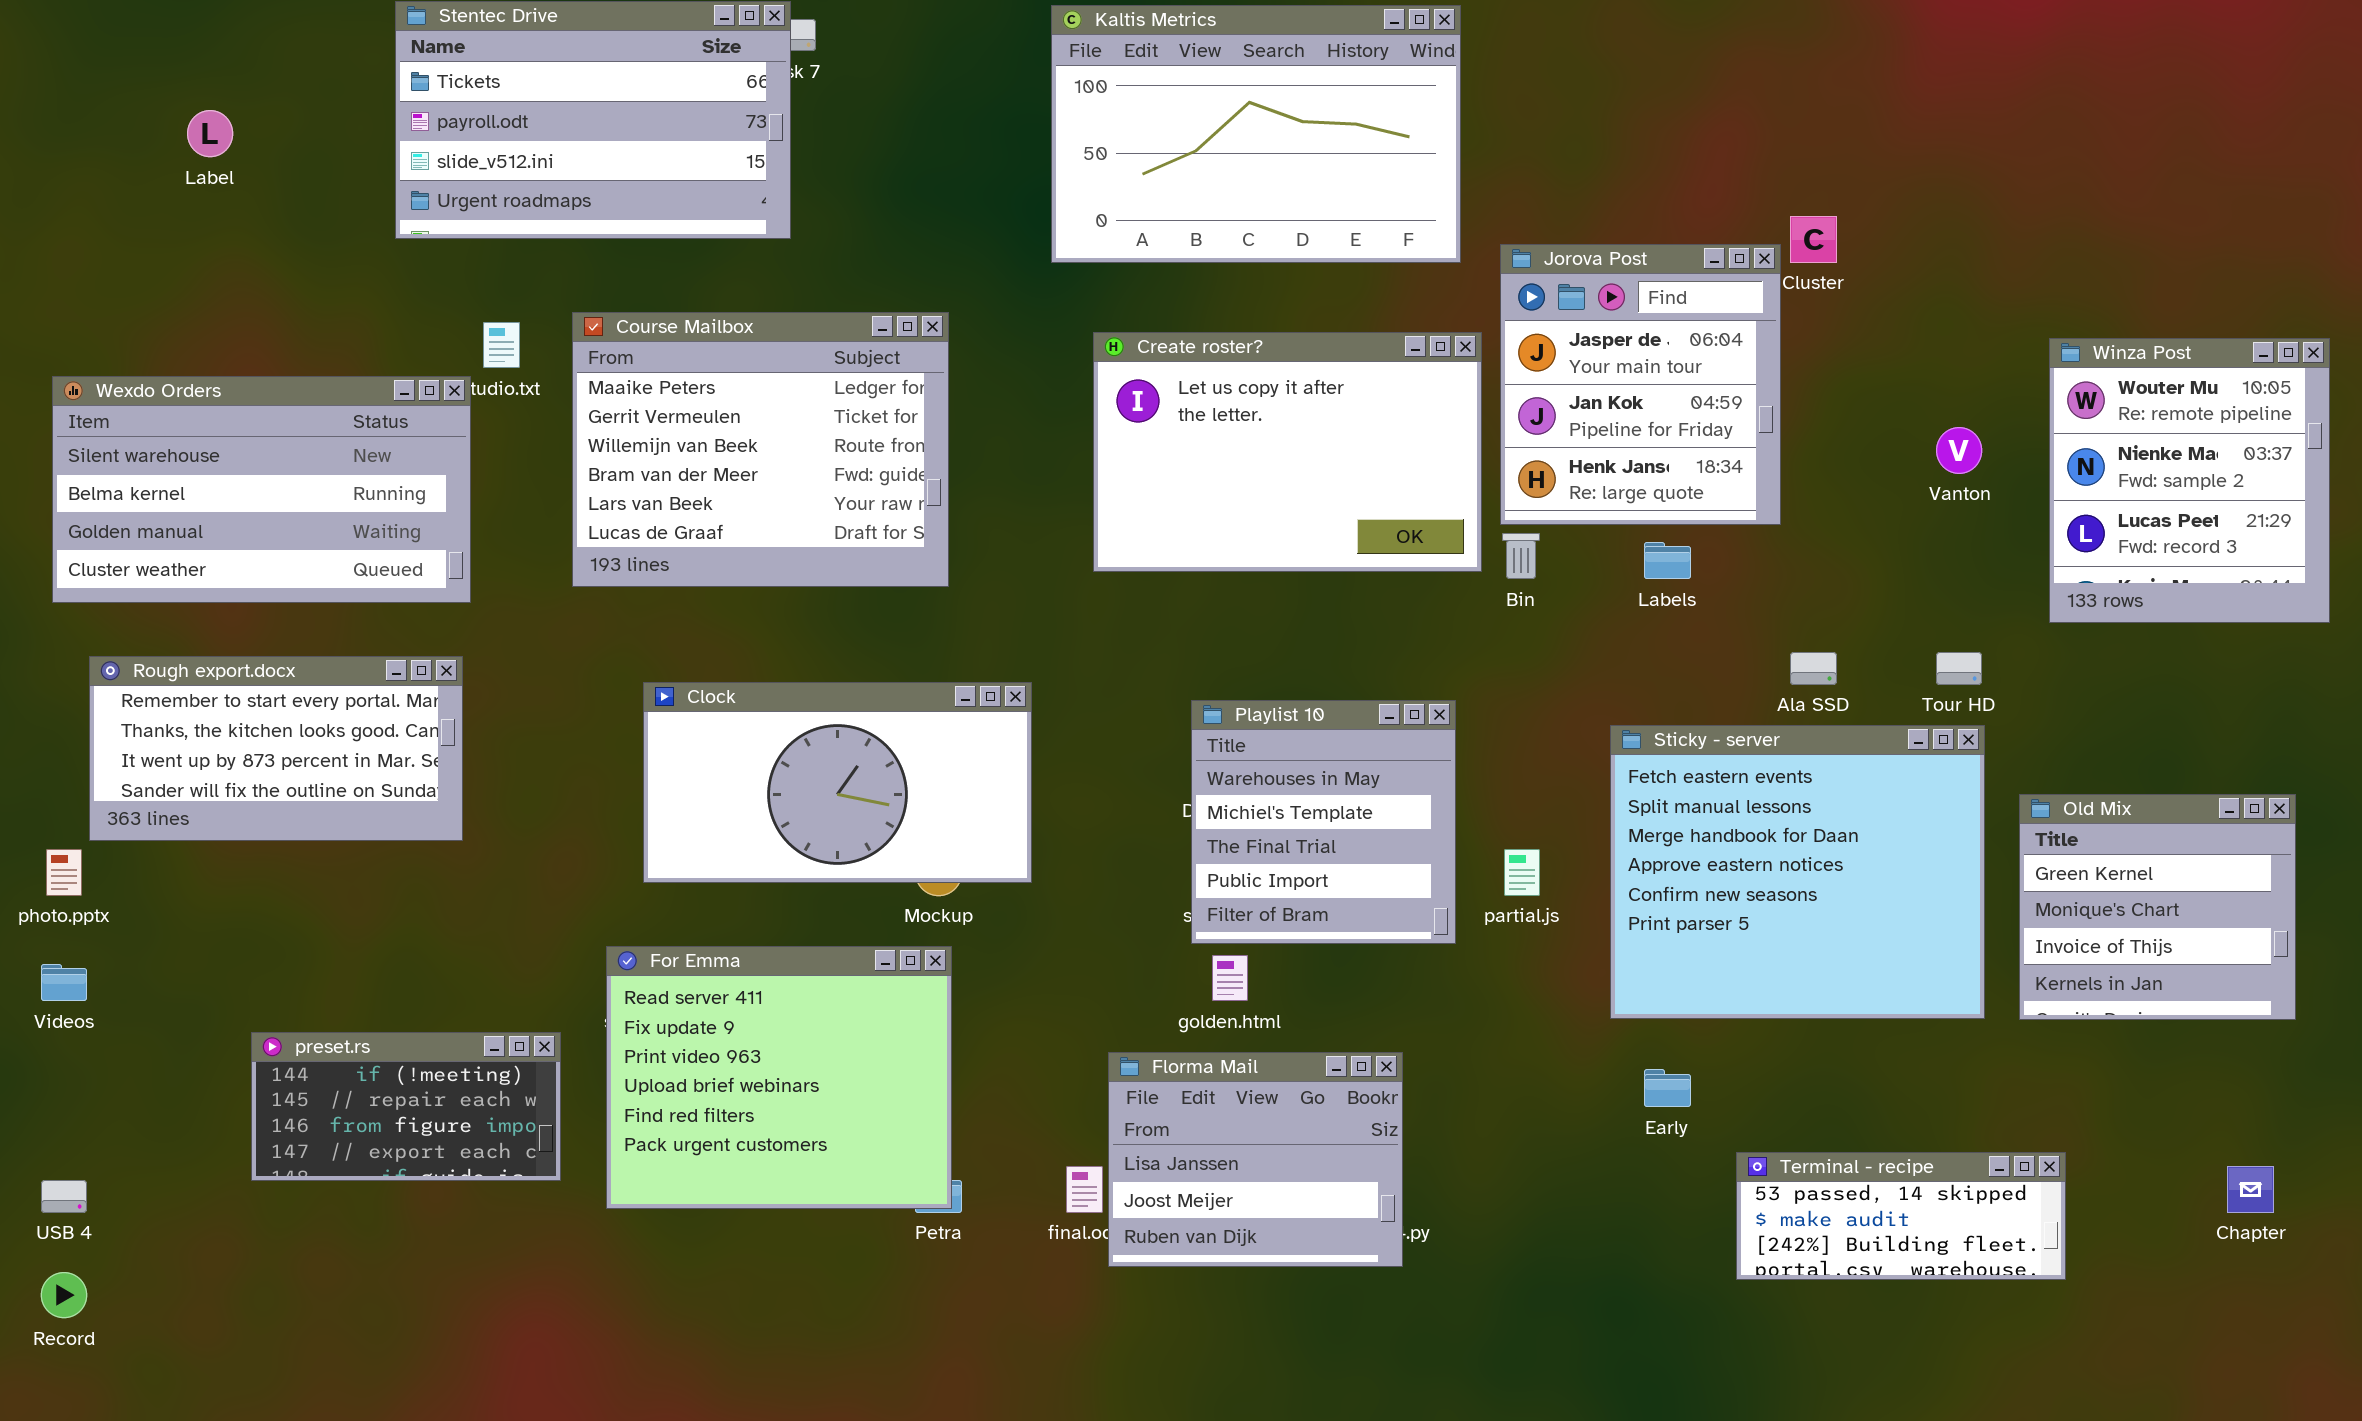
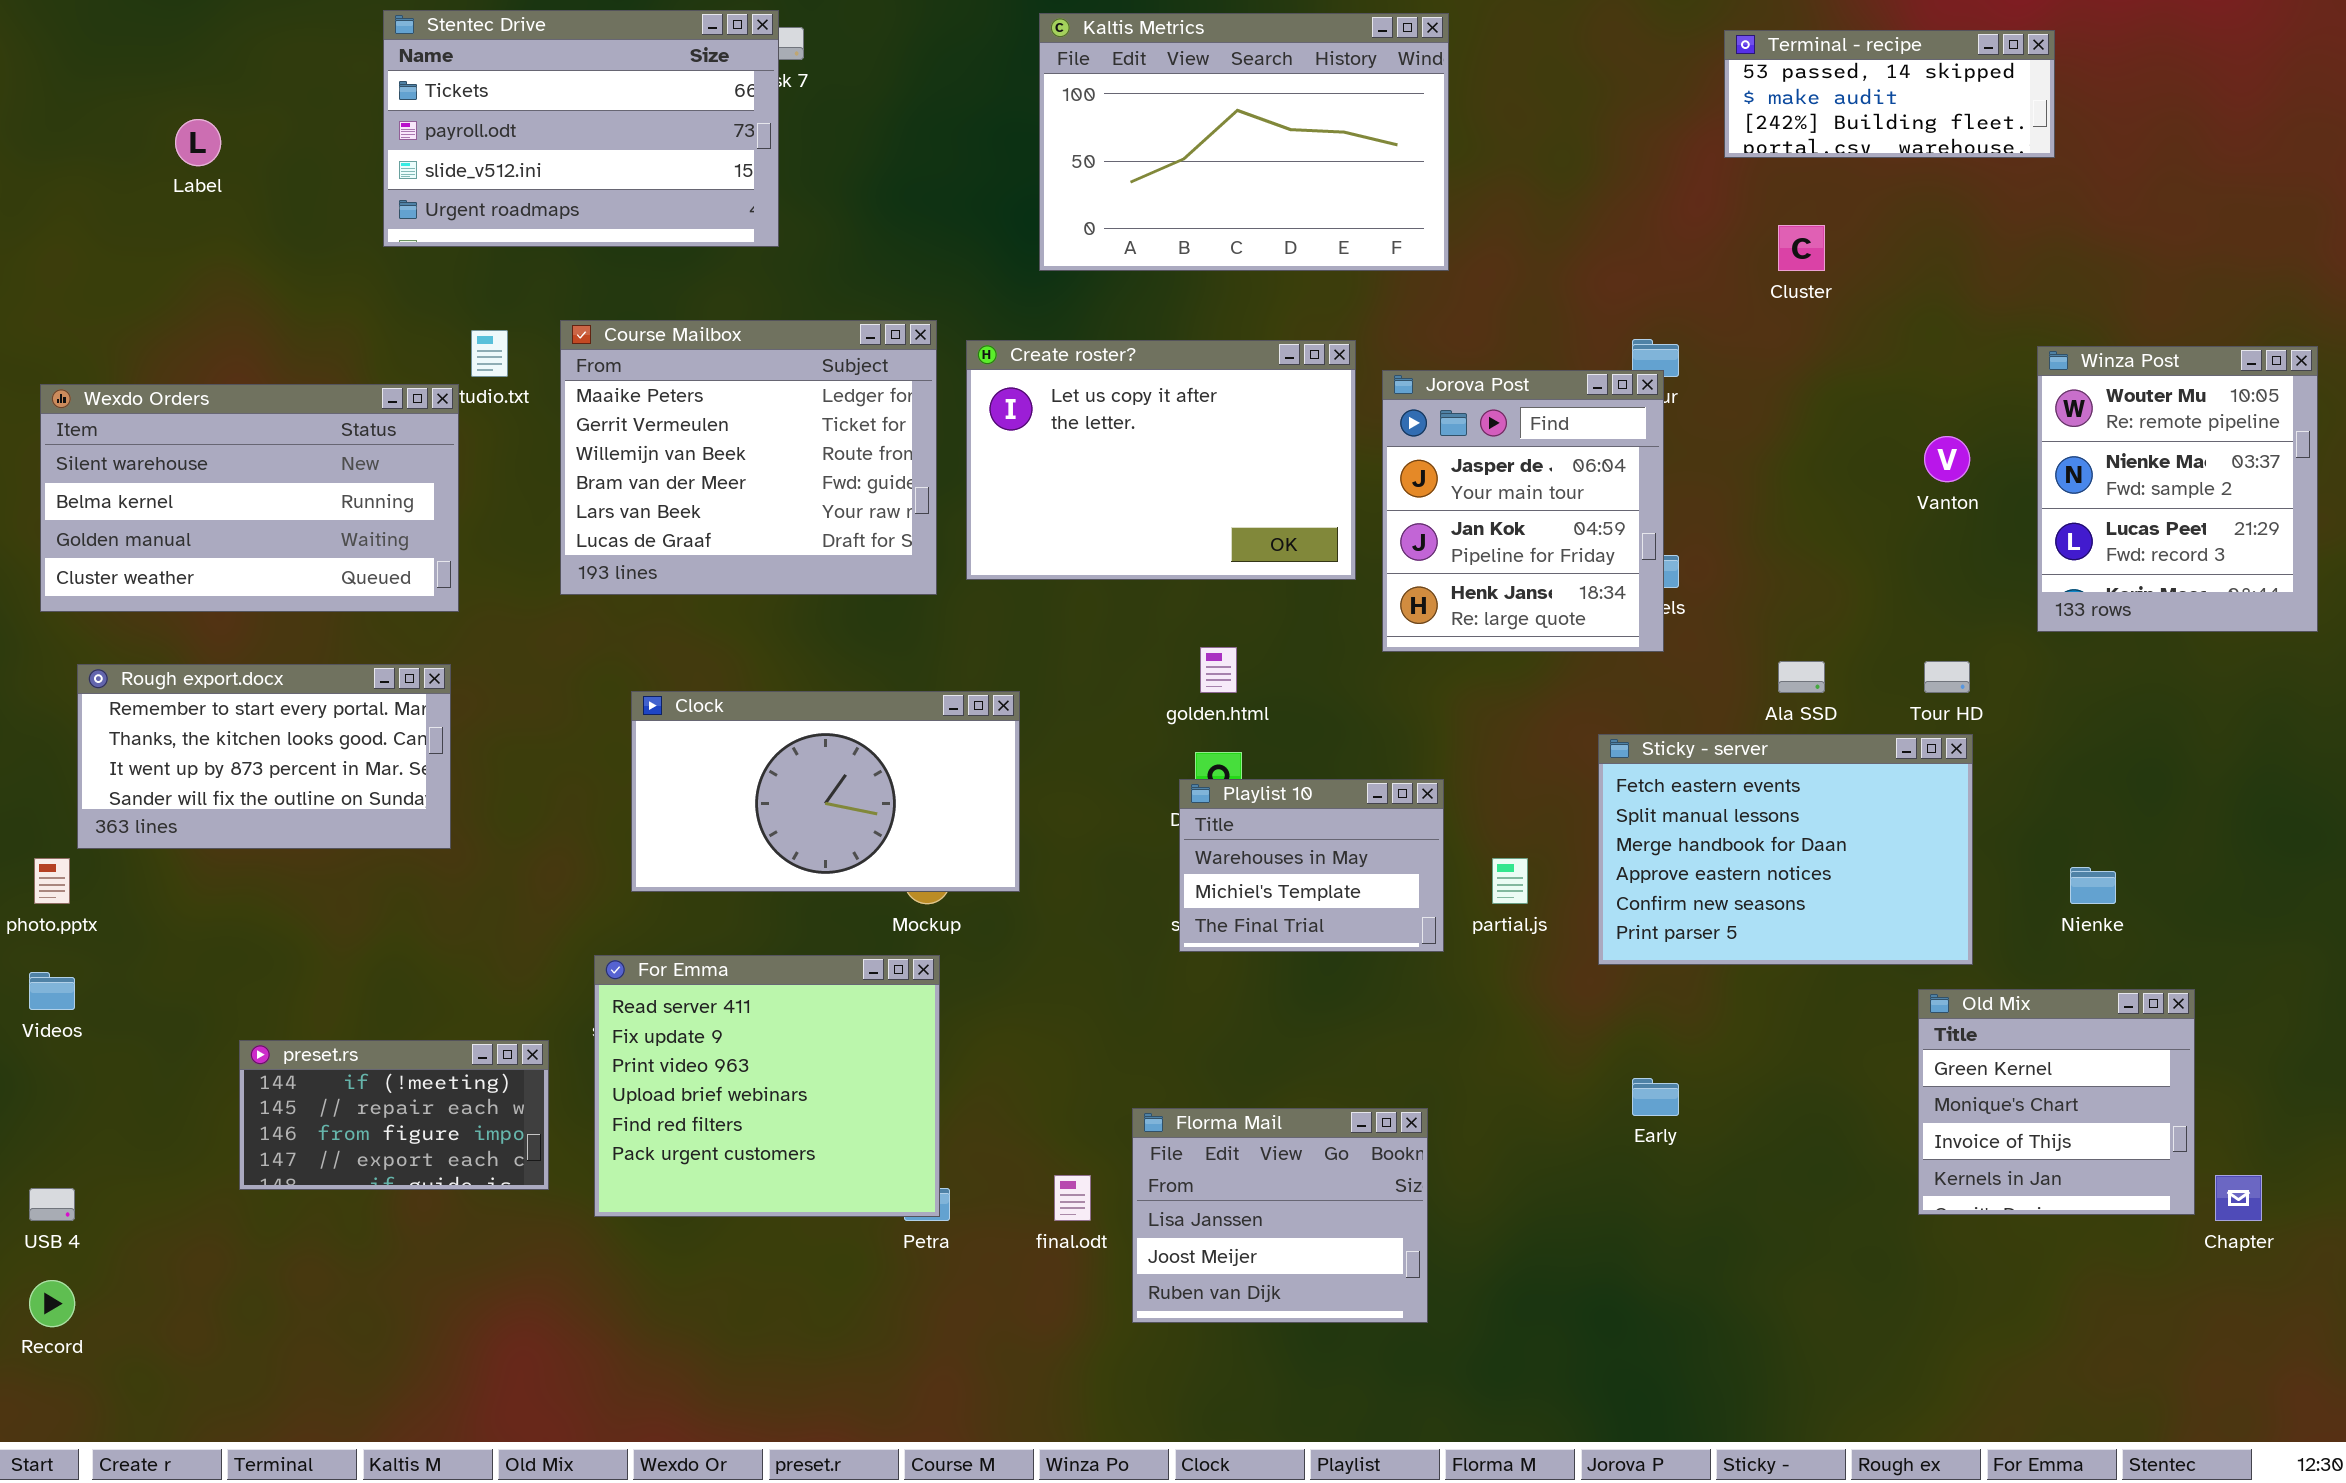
Jorova Post: [1500,244,1781,525] -> [1382,370,1664,652], moved
Create roster?: [1093,332,1482,572] -> [966,340,1356,580], moved
Playlist 10: [1191,700,1456,944] -> [1179,779,1444,952], resized
Sticky - server: [1610,725,1985,1019] -> [1598,734,1973,965], resized
Old Mix: [2019,794,2296,1020] -> [1918,989,2195,1215], moved
golden.html: [1212,955,1248,1001] -> [1200,647,1237,693], moved
Florma Mail: [1108,1052,1403,1267] -> [1132,1108,1428,1323], moved
Terminal - recipe: [1736,1152,2066,1280] -> [1724,30,2055,158], moved

